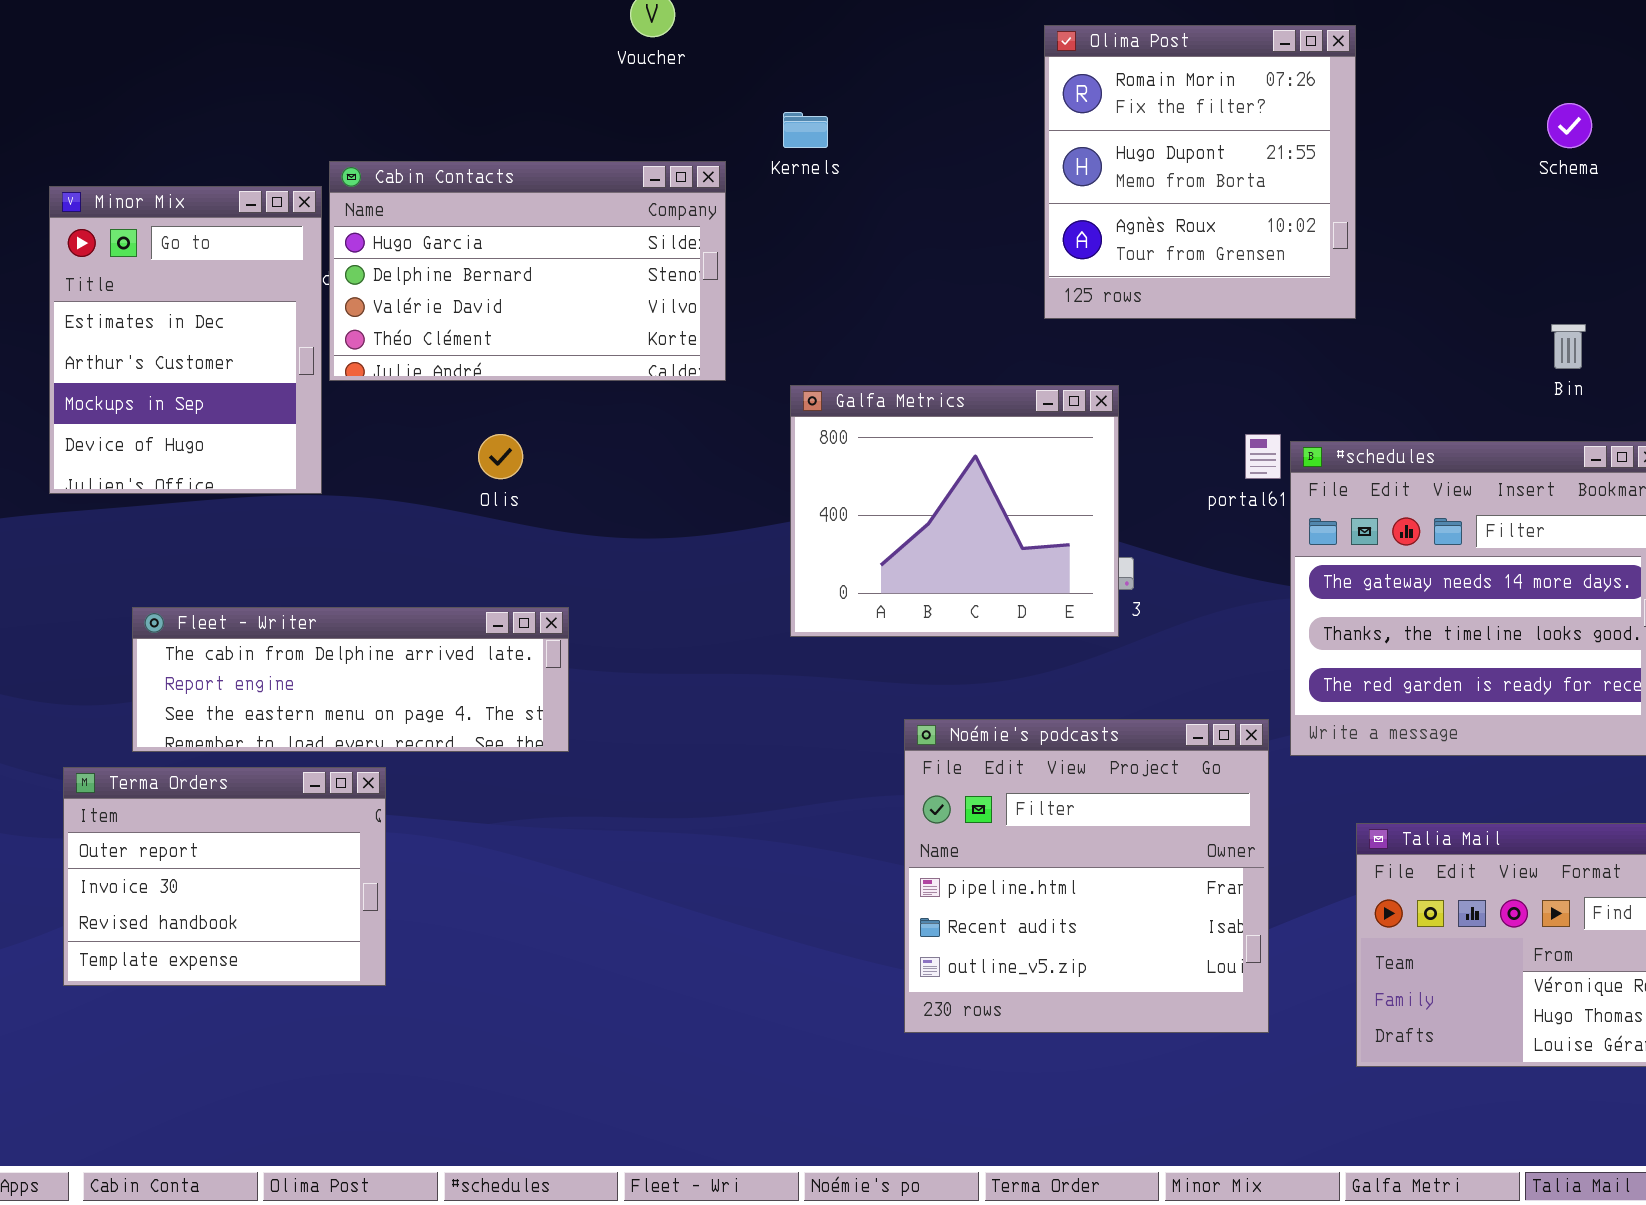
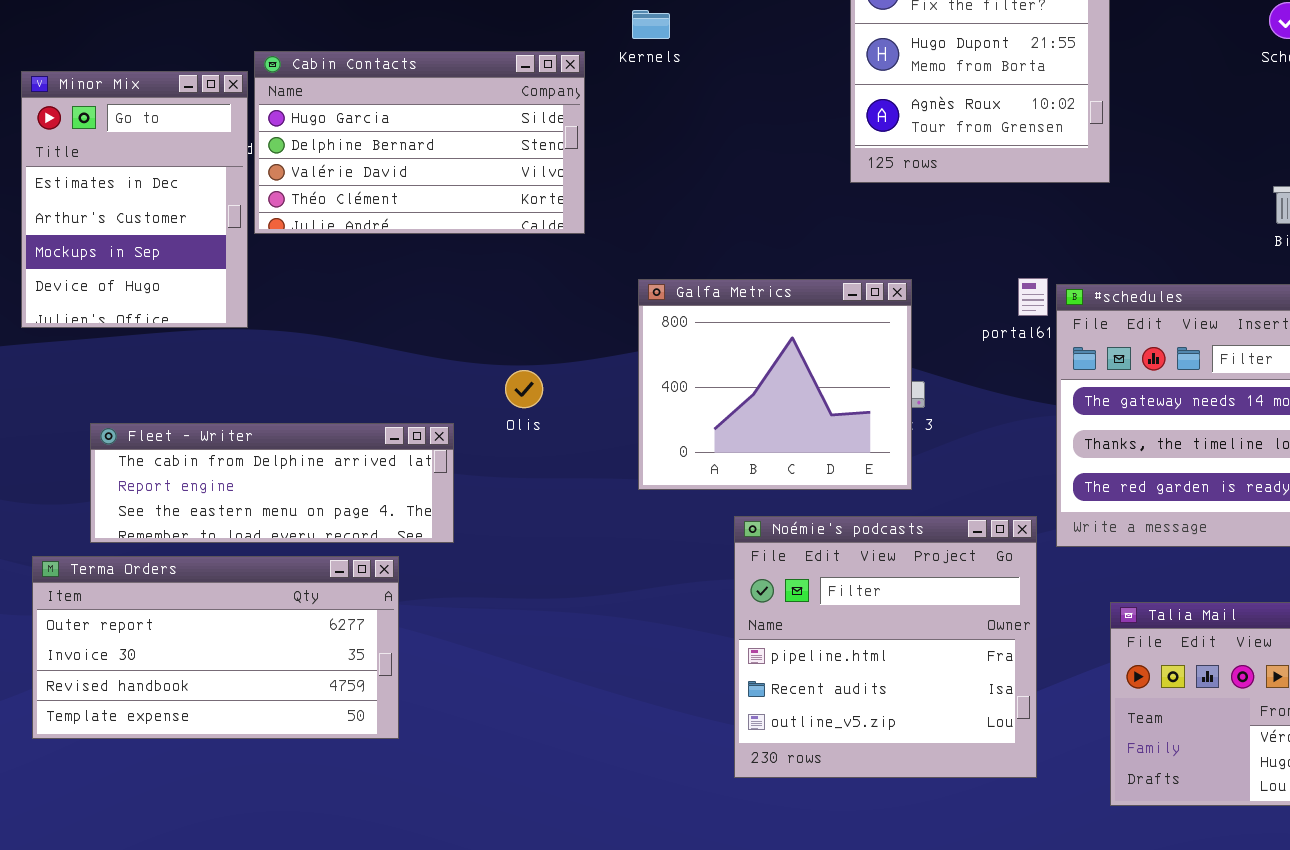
Galfa Metrics: [790,385,1119,637] -> [638,279,912,490], moved
Olis: [478,434,523,479] -> [505,370,543,408], moved
Terma Orders: [63,767,386,986] -> [32,556,399,739], resized

